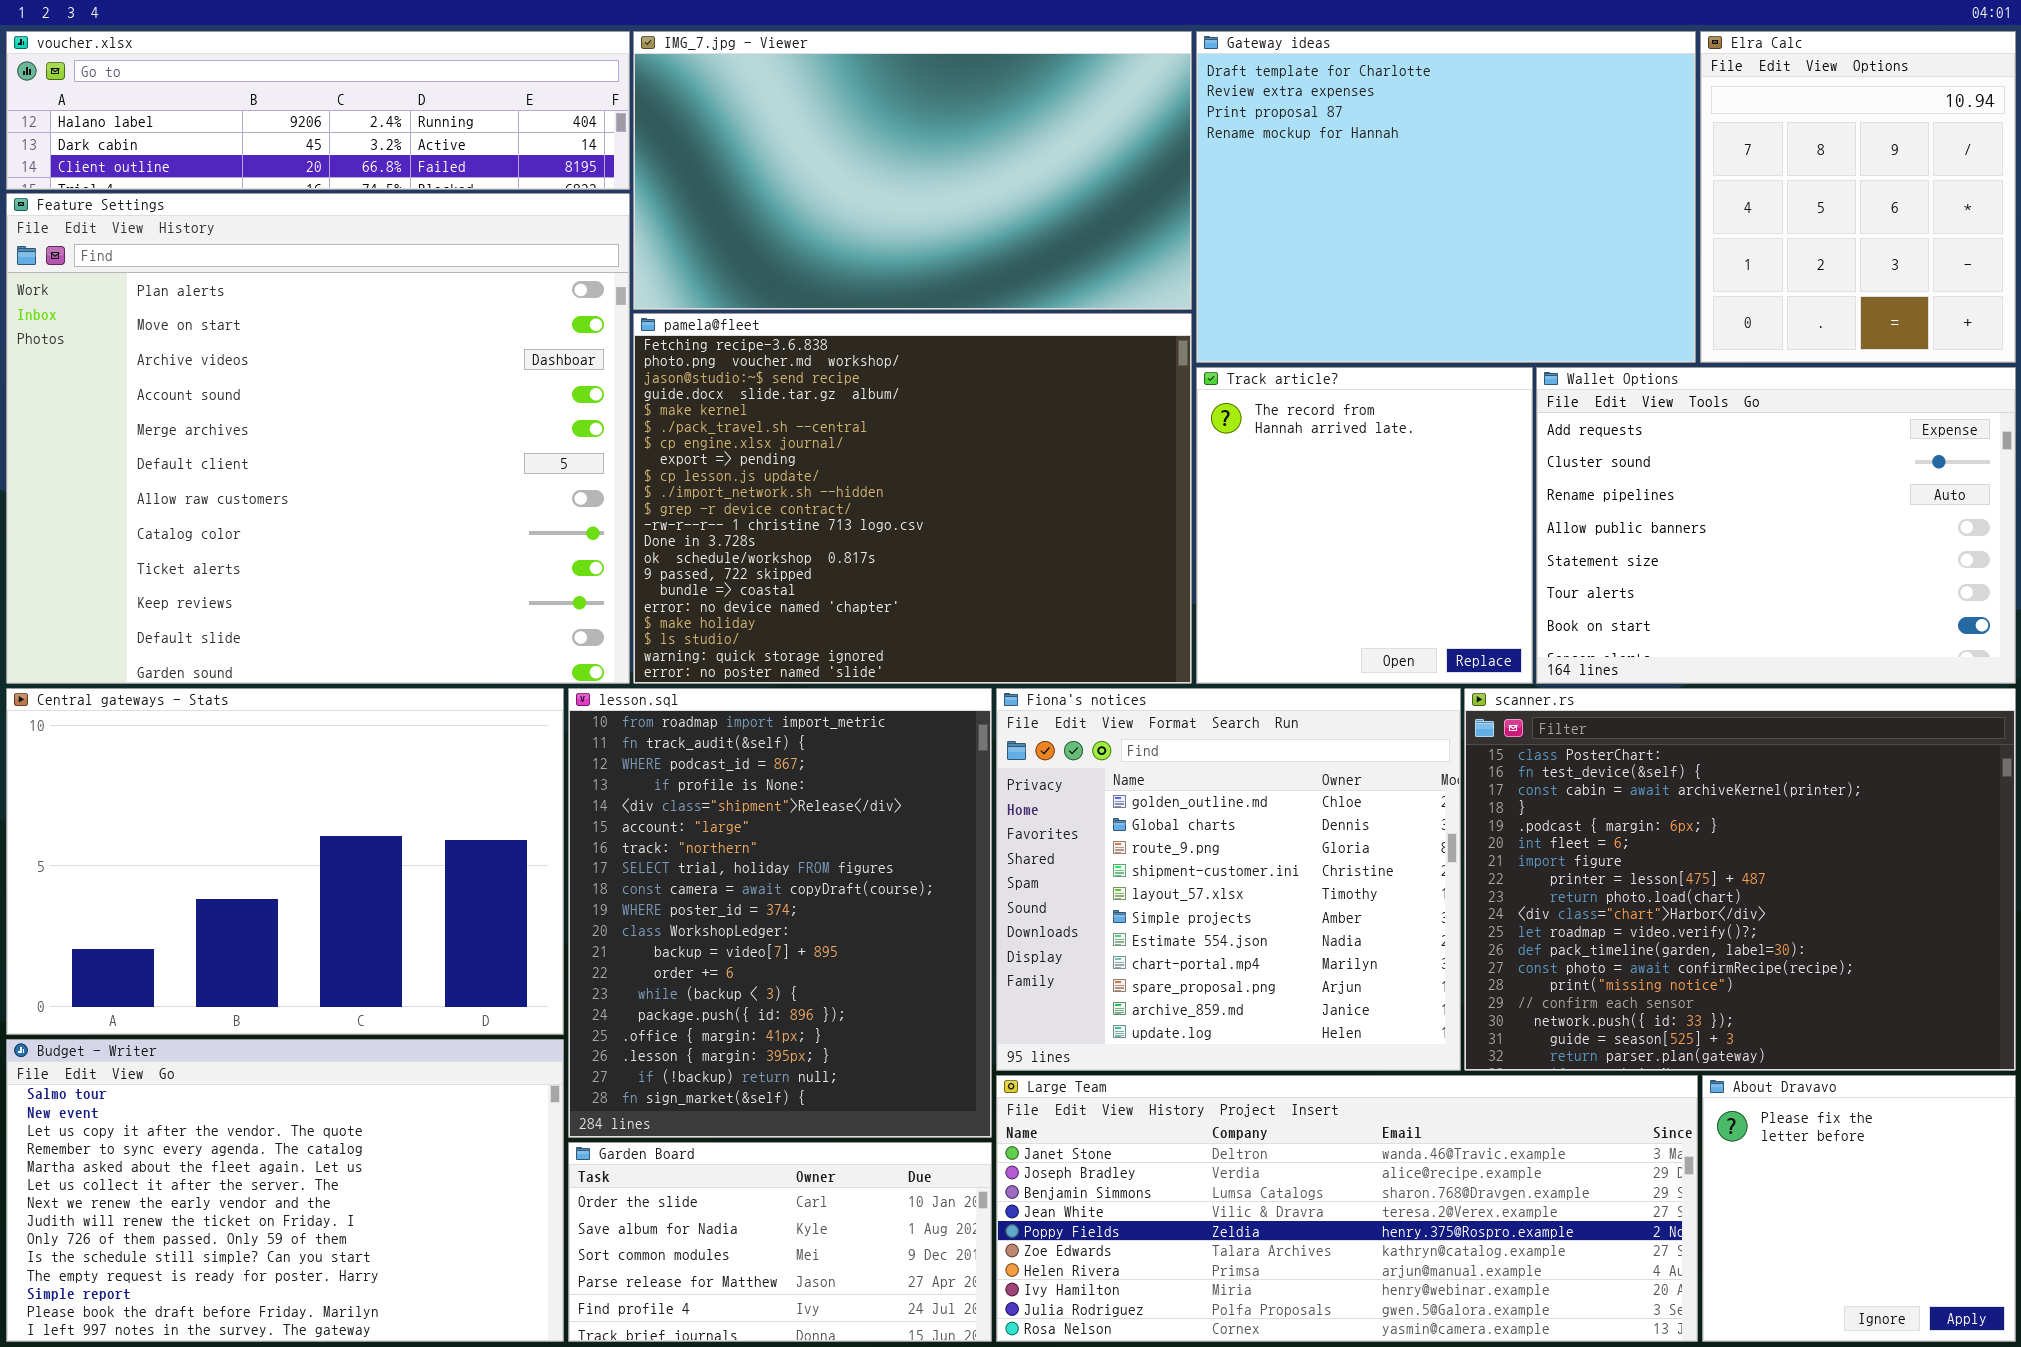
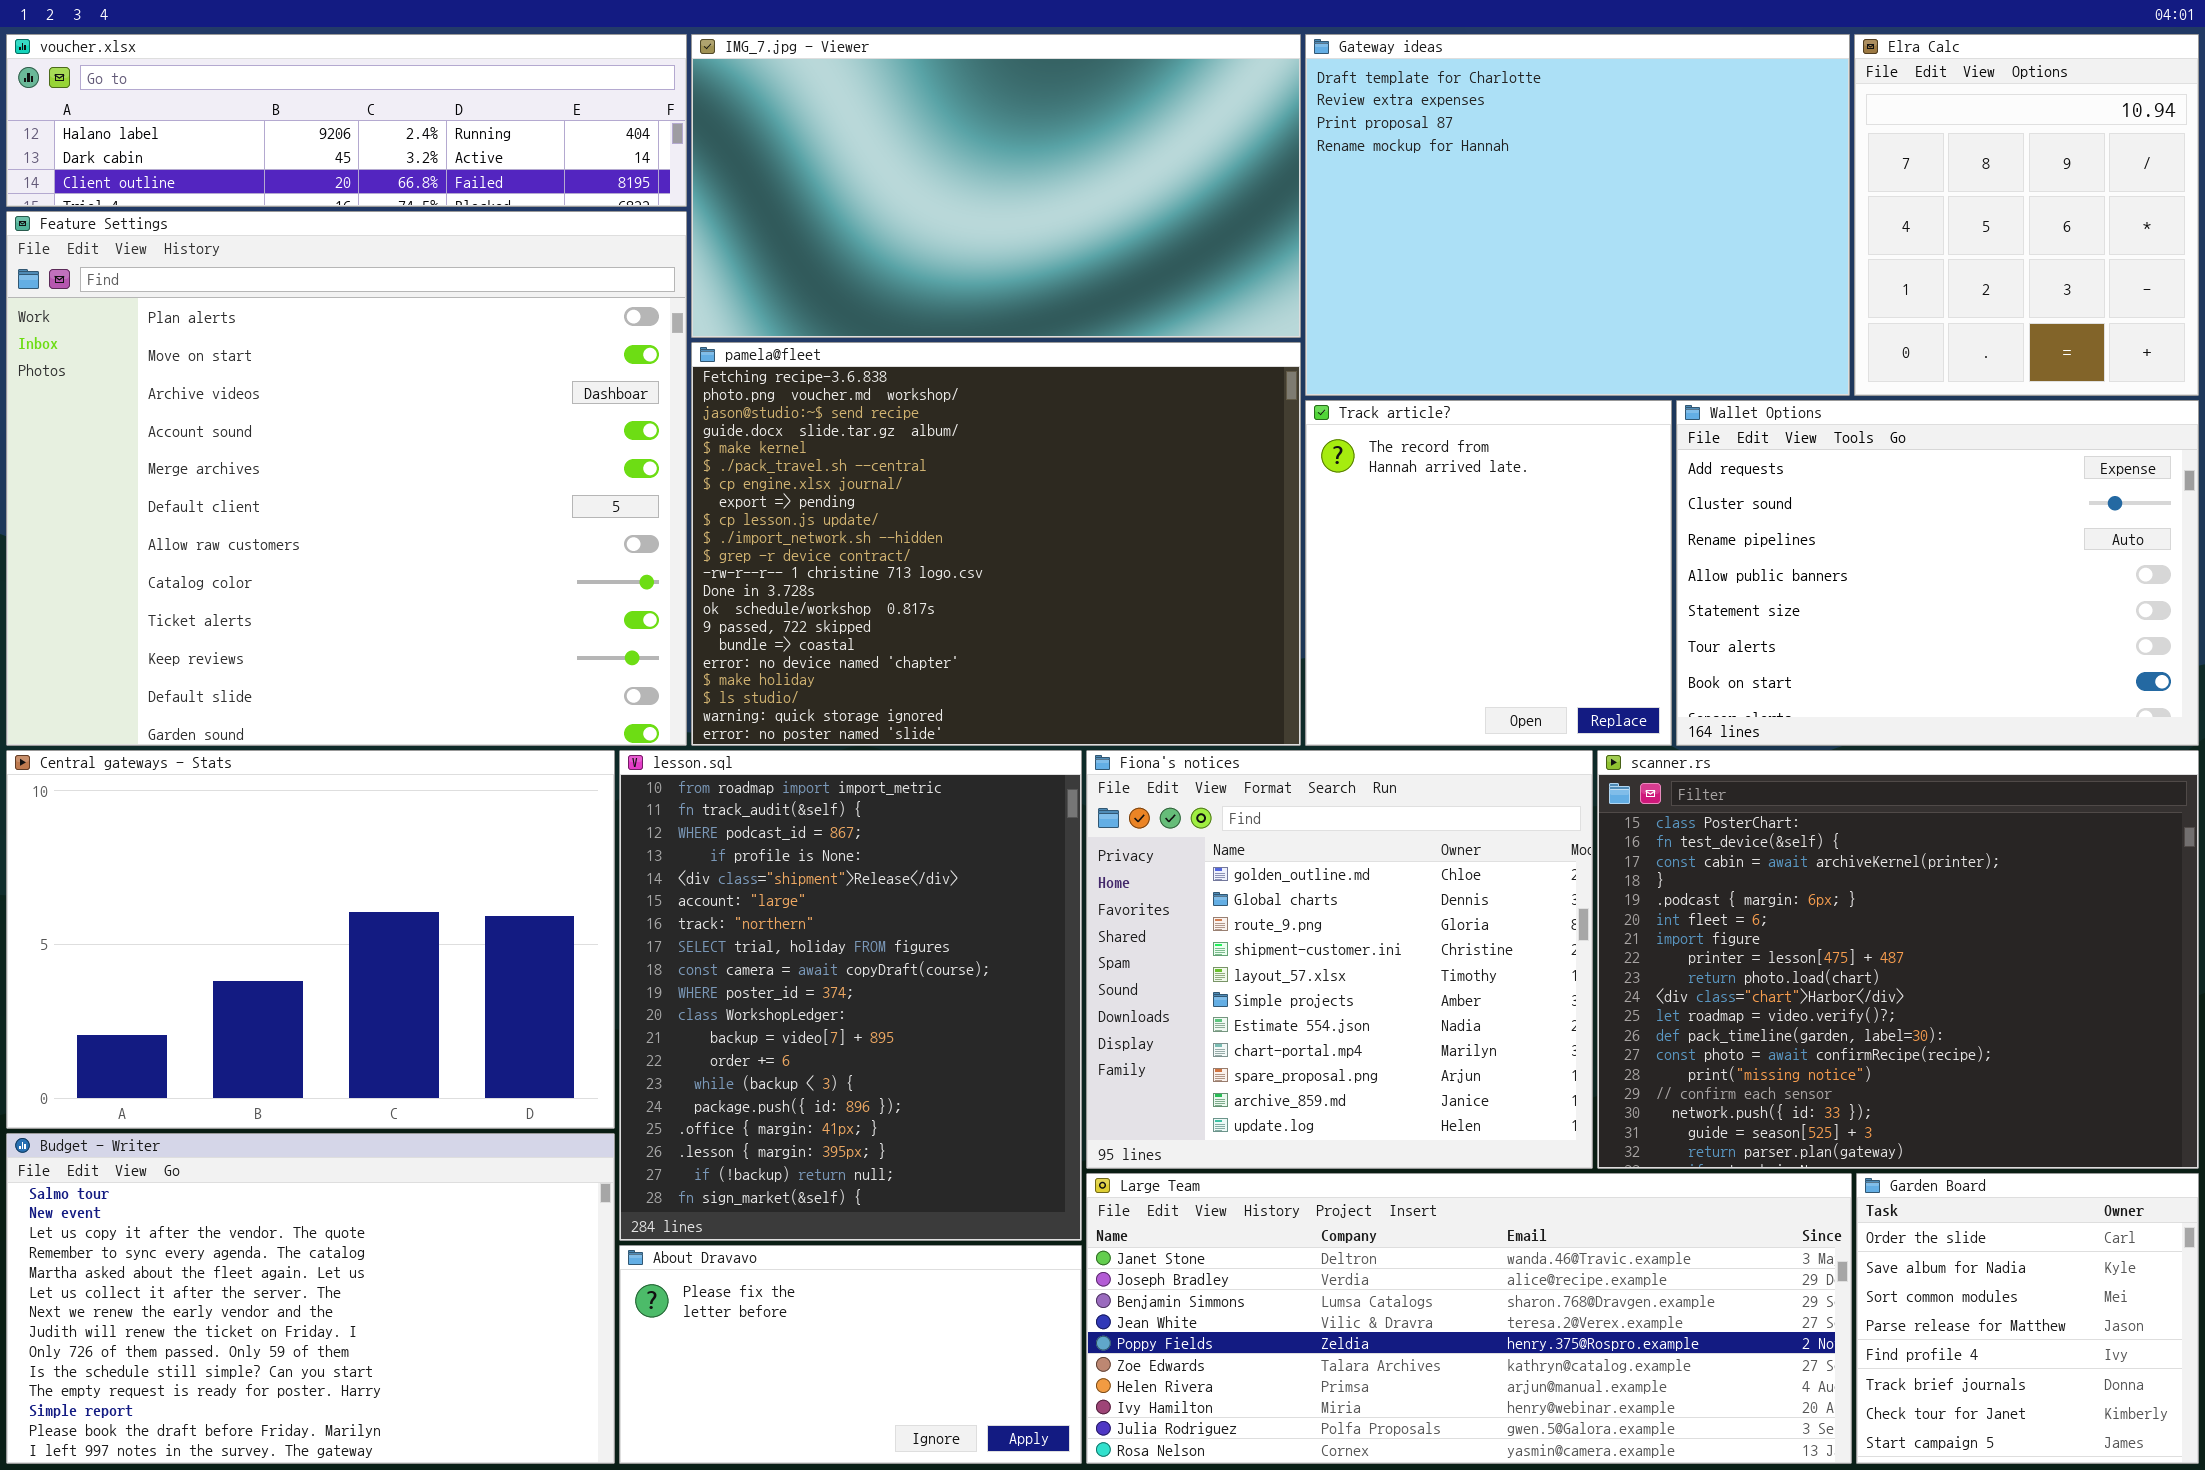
About Dravavo: [1702,1075,2016,1342] -> [619,1245,1082,1464], moved, resized
Garden Board: [568,1142,992,1342] -> [1856,1173,2199,1464], moved, resized

